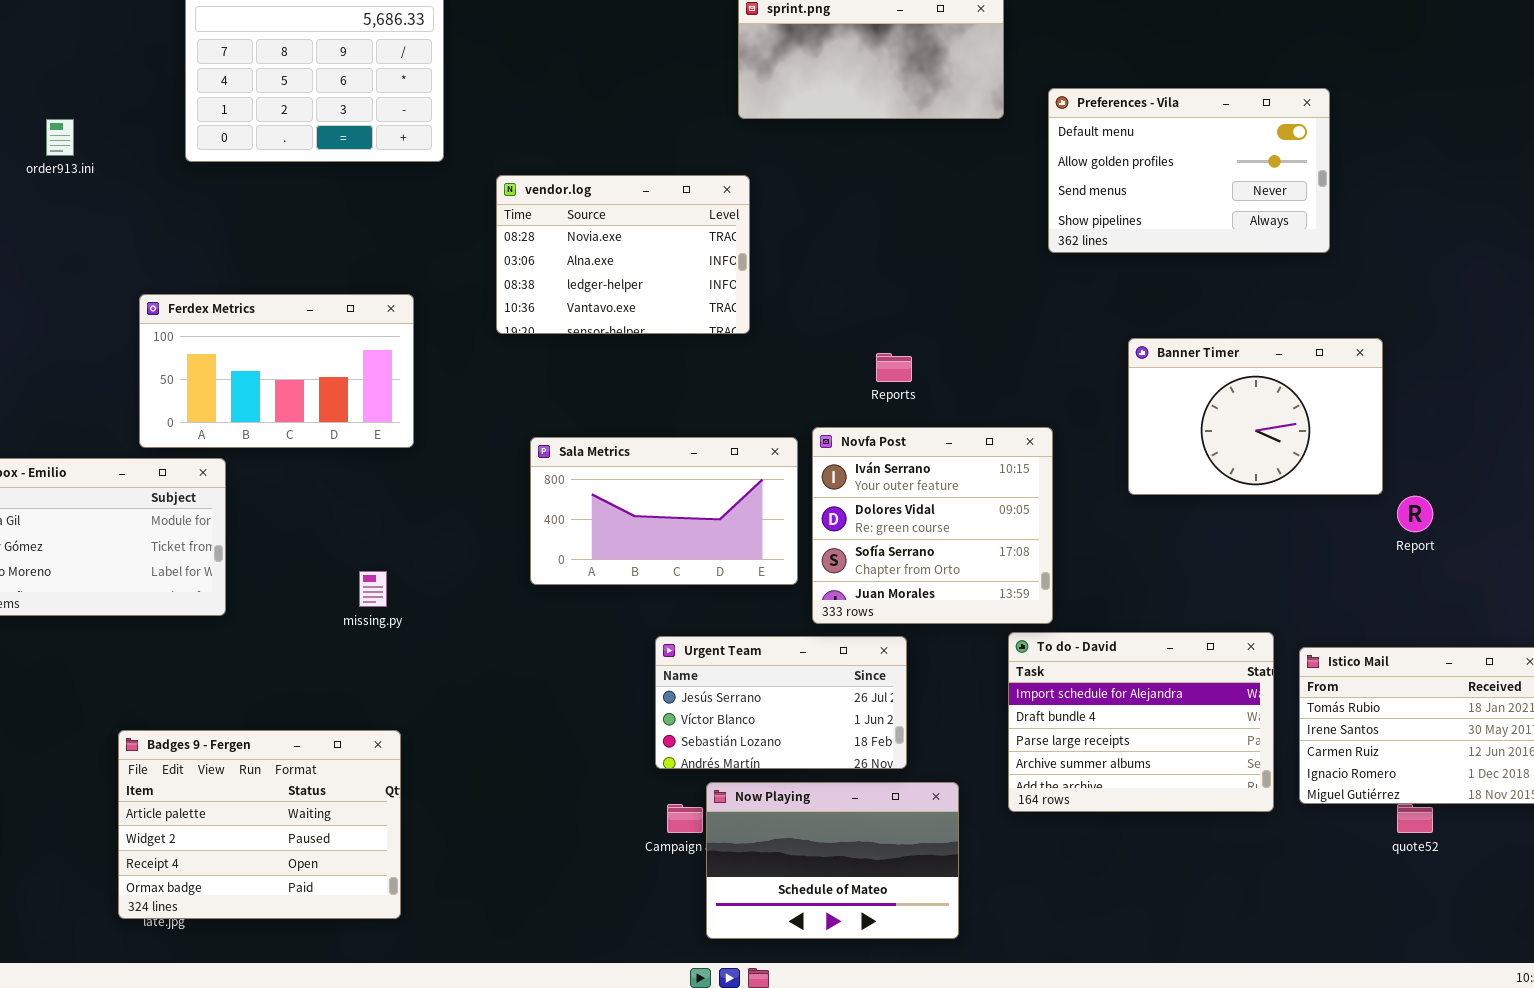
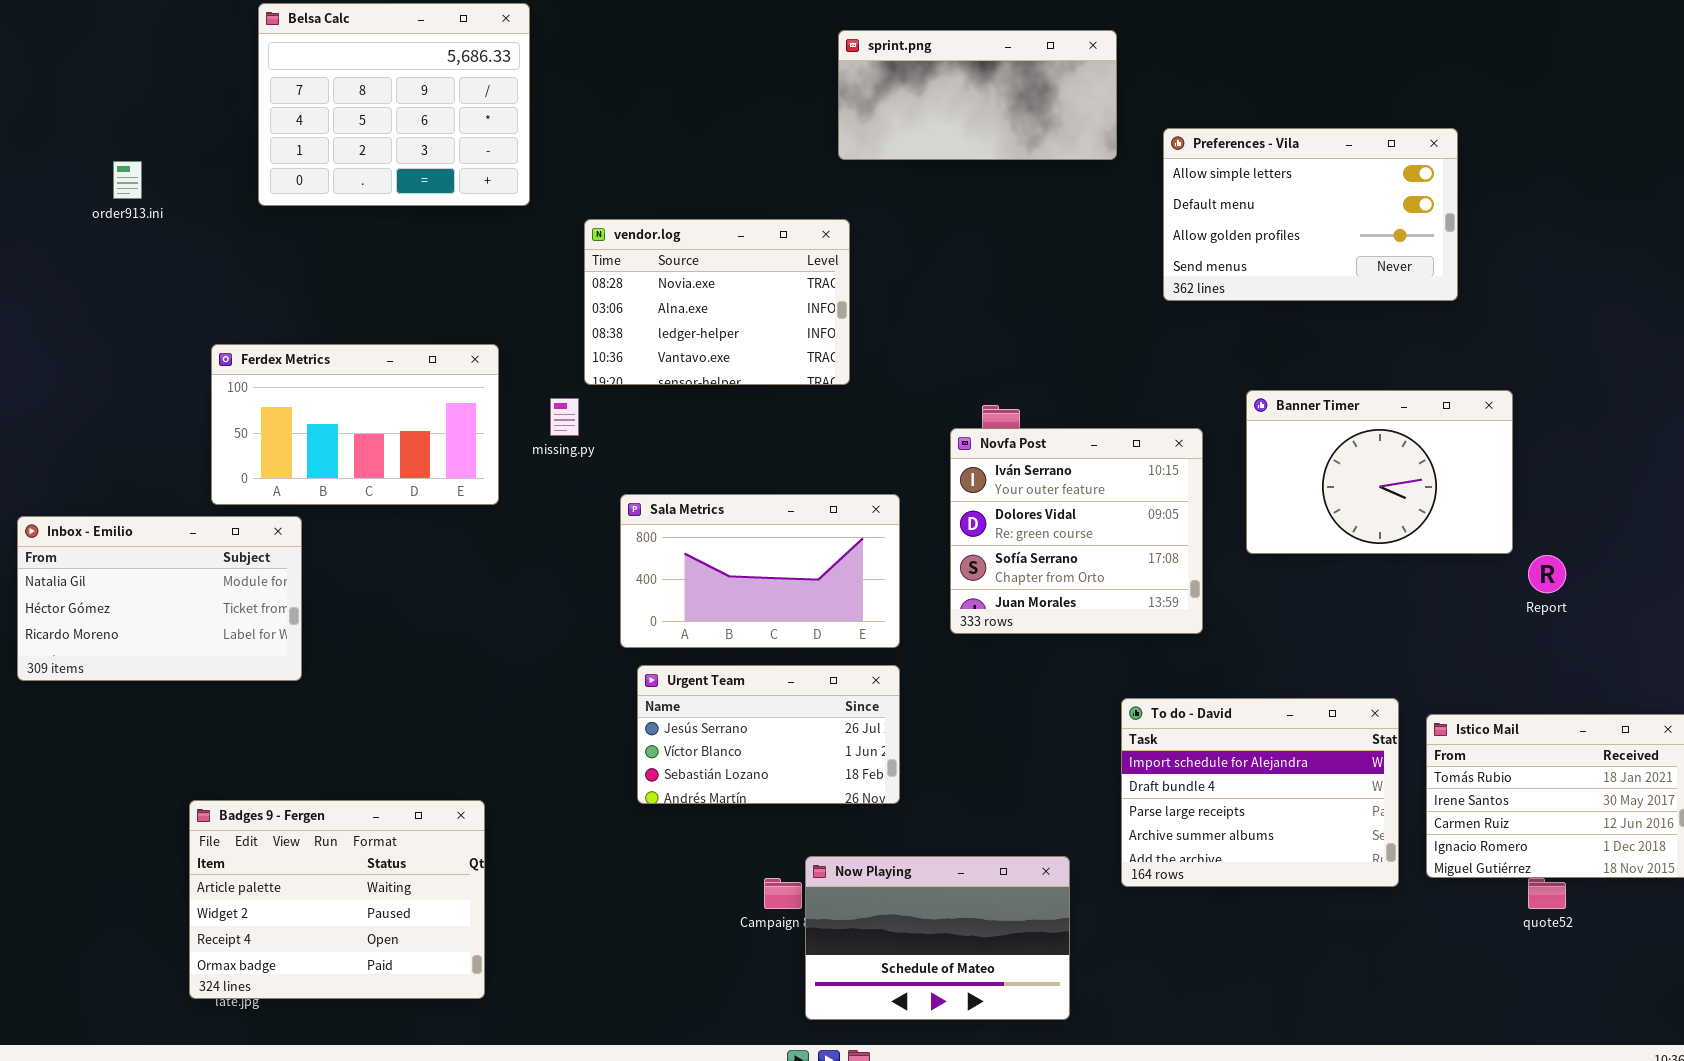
Preferences - Vila: [1048,88,1330,253] -> [1163,128,1458,301], scrolled up 1 row
Novfa Post: [812,427,1053,624] -> [950,428,1203,634], moved
missing.py: [359,571,387,607] -> [550,398,579,436], moved
Urgent Team: [655,636,907,769] -> [637,665,900,804], moved

